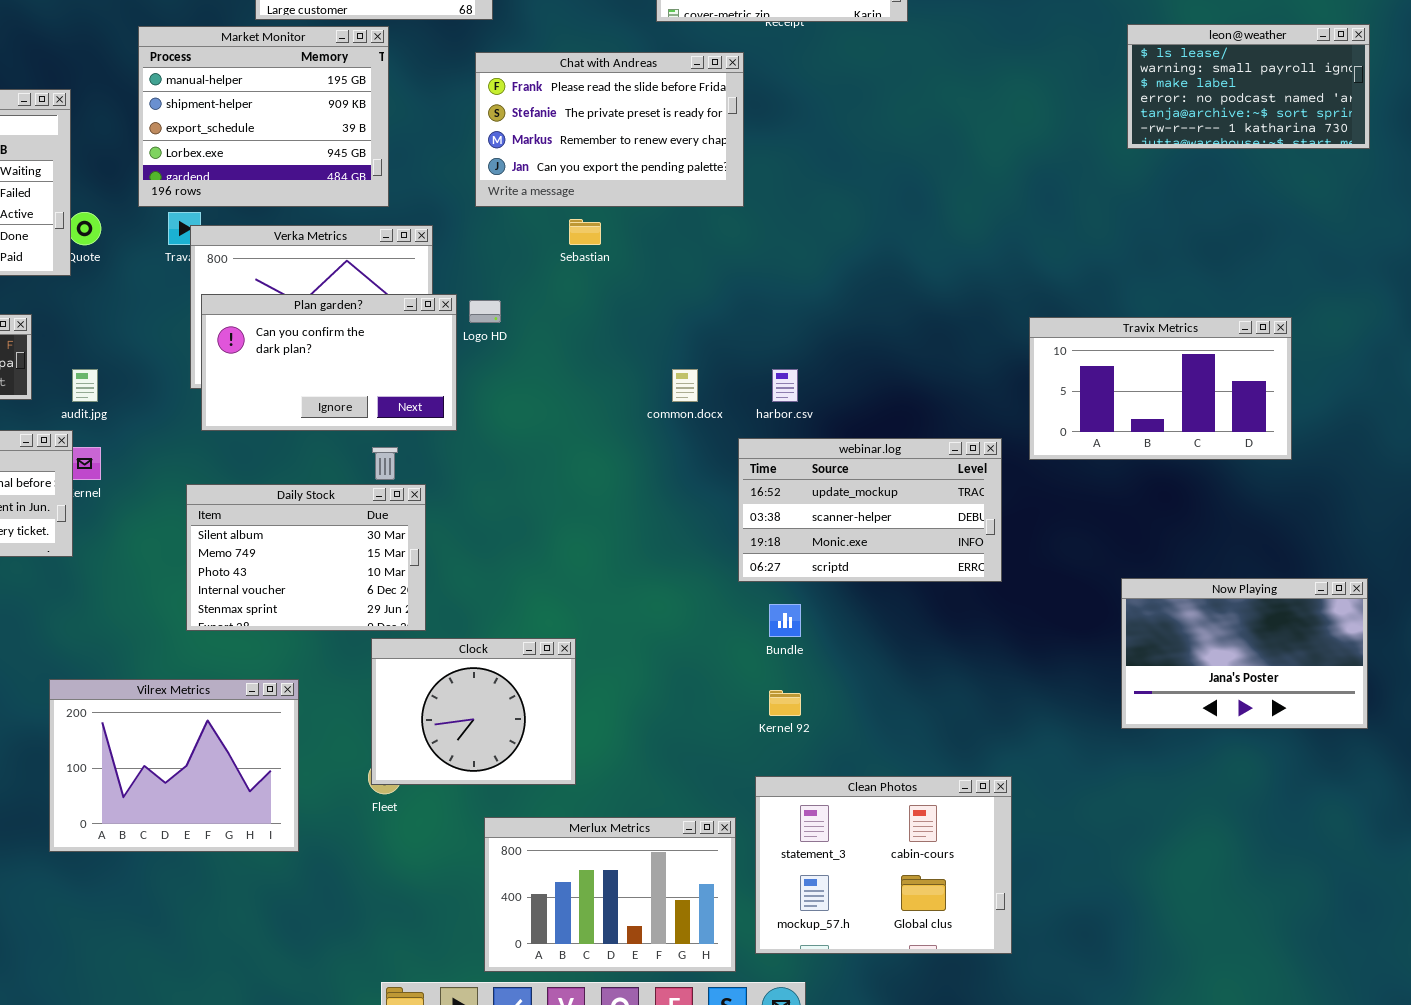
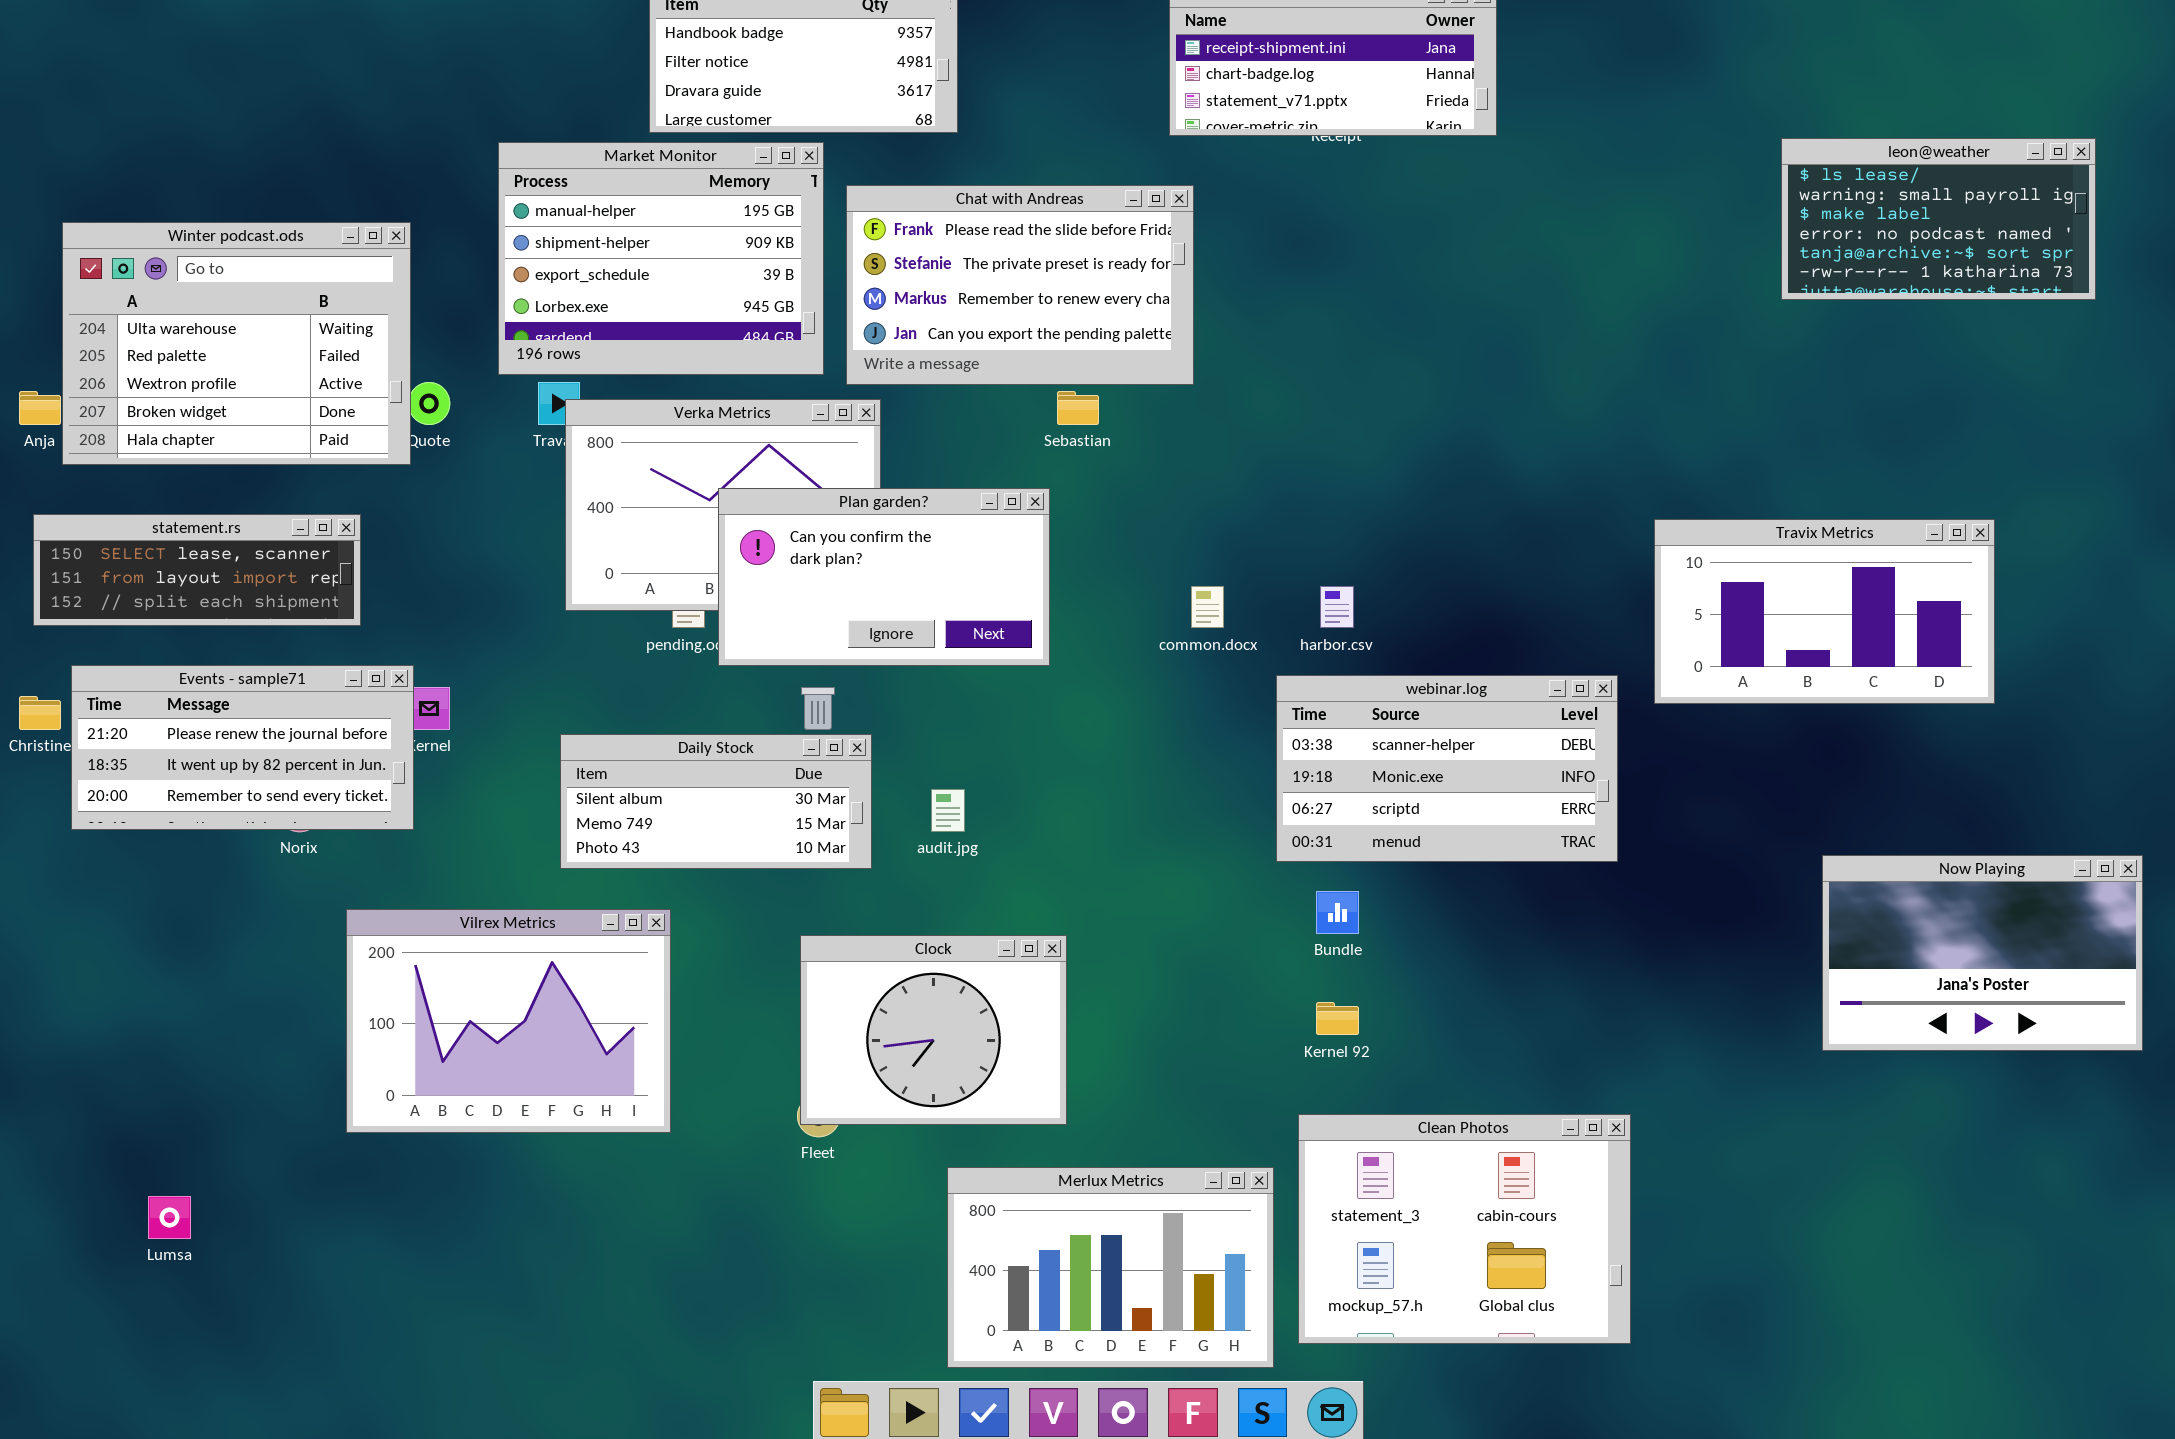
Chat with Andreas: [475,52,744,207] -> [846,185,1194,385], moved
Plan garden?: [201,294,457,431] -> [718,488,1050,666], moved
audit.jpg: [72,369,98,402] -> [931,789,965,832], moved
webinar.log: [738,438,1002,582] -> [1276,675,1618,862], scrolled down 1 row
Daily Stock: [186,484,426,631] -> [560,734,872,869], resized
Now Playing: [1121,578,1368,729] -> [1822,855,2143,1051], moved
Vilrex Metrics: [49,679,299,852] -> [346,909,671,1133], moved

